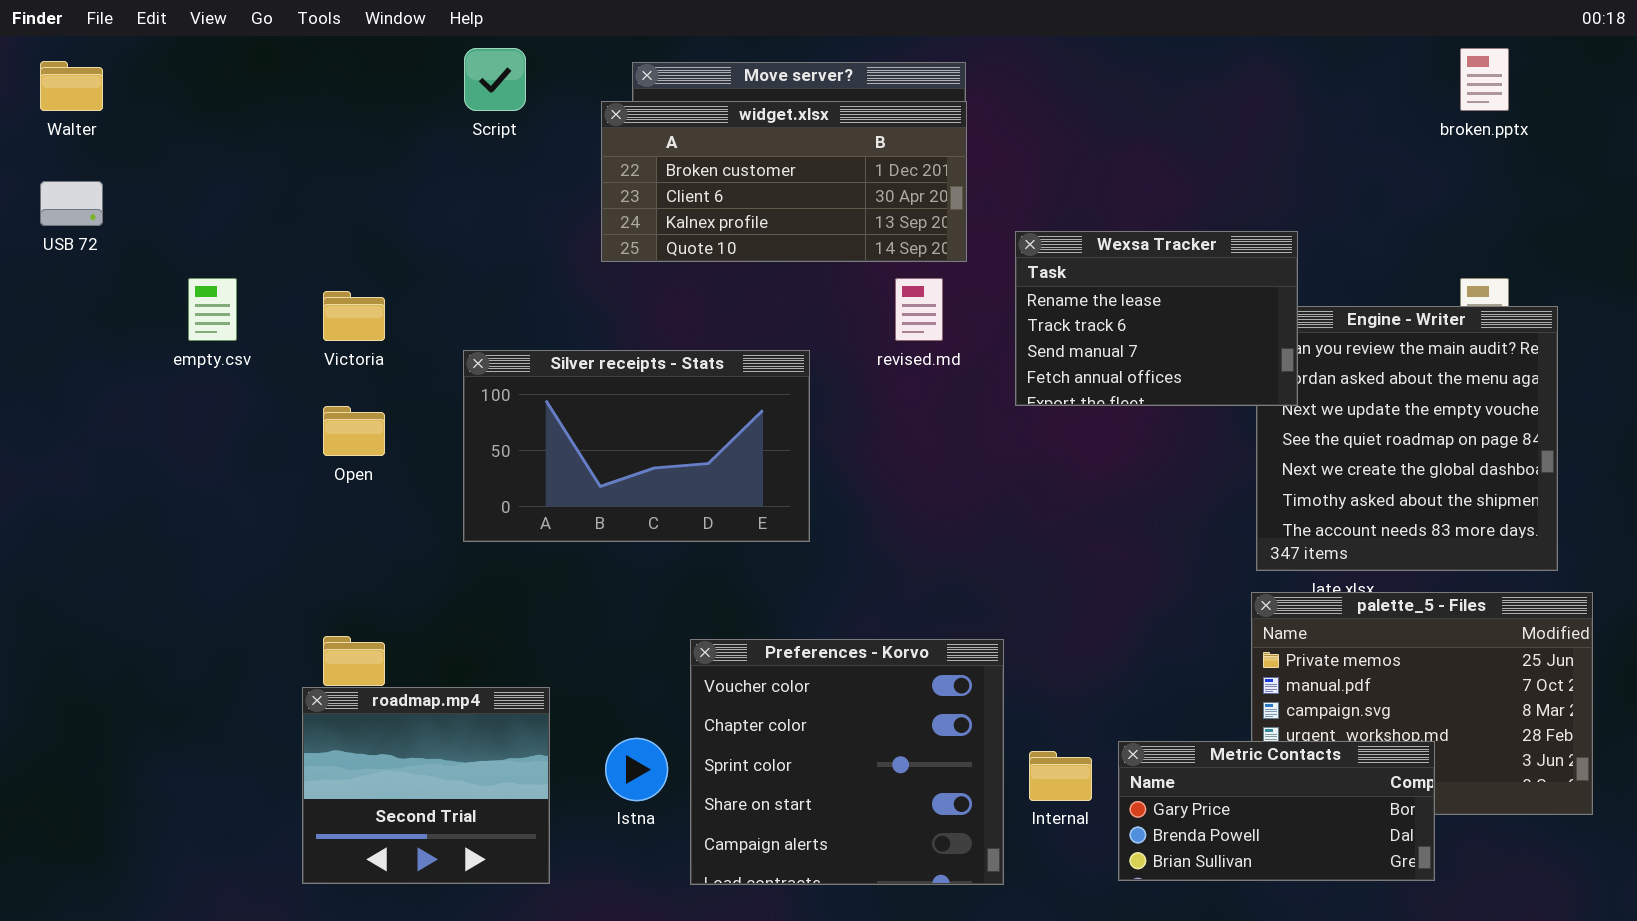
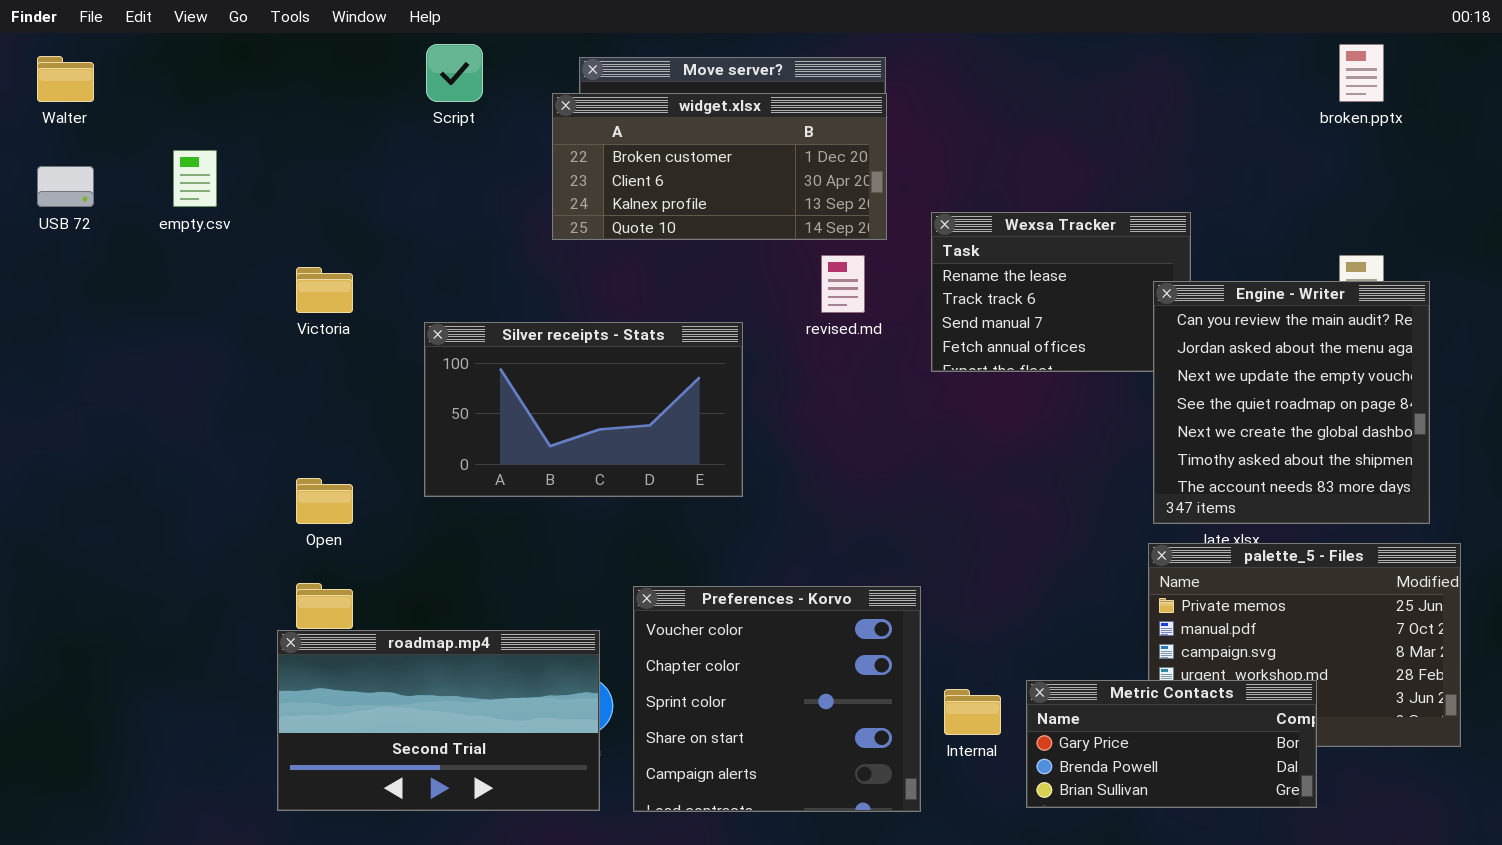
empty.csv: [188,278,237,341] -> [173,150,217,207], moved
Engine - Writer: [1256,306,1558,571] -> [1153,281,1430,524], raised
Open: [323,406,385,456] -> [296,478,353,524], moved
roadmap.mp4: [302,687,550,884] -> [277,630,600,811], resized

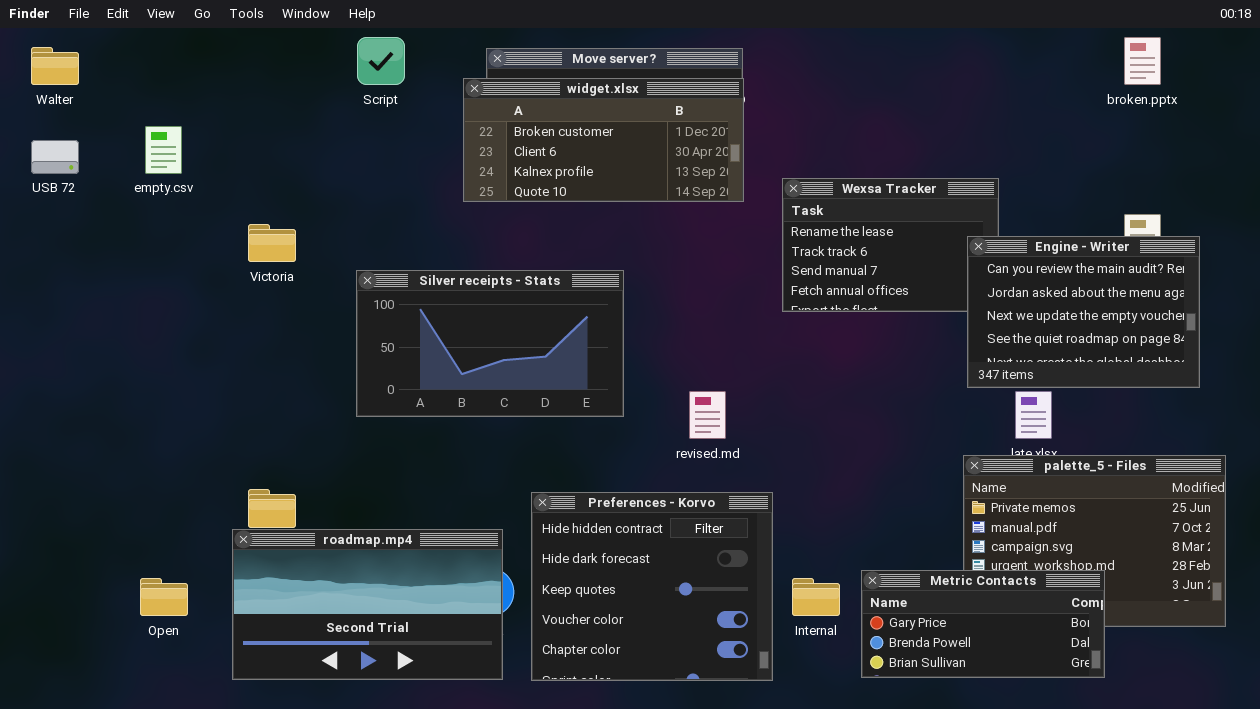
revised.md: [821,255,865,313] -> [689,391,726,439], moved
Engine - Writer: [1153,281,1430,524] -> [967,236,1200,388], resized
Open: [296,478,353,524] -> [140,578,188,616], moved
Preferences - Korvo: [633,586,921,812] -> [531,492,773,681], scrolled up 3 rows

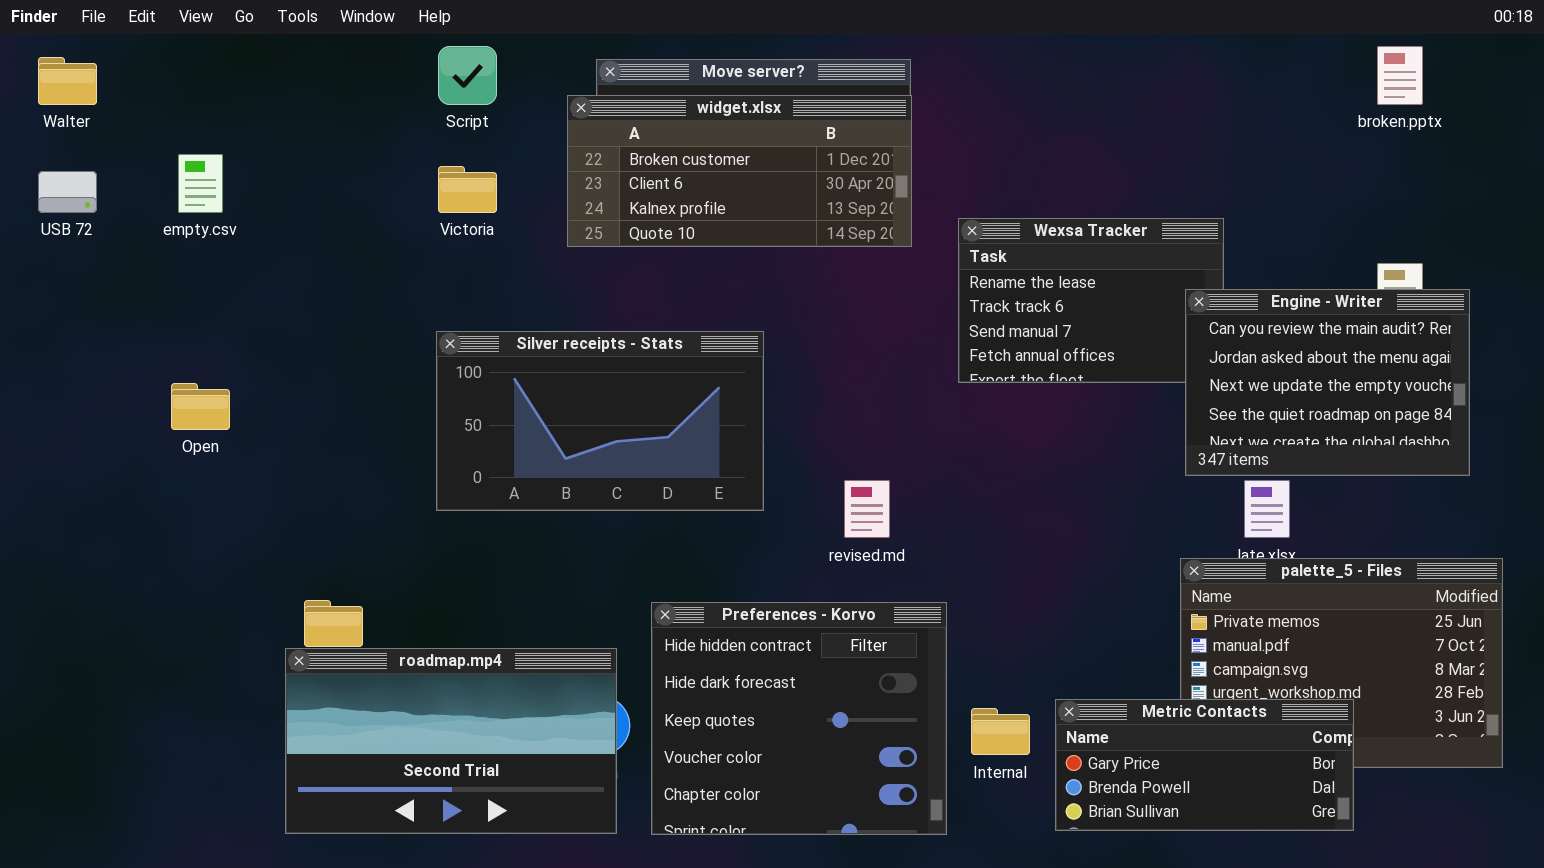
Victoria: [248,224,296,262] -> [438,166,497,213], moved
Open: [140,578,188,616] -> [171,383,230,430], moved

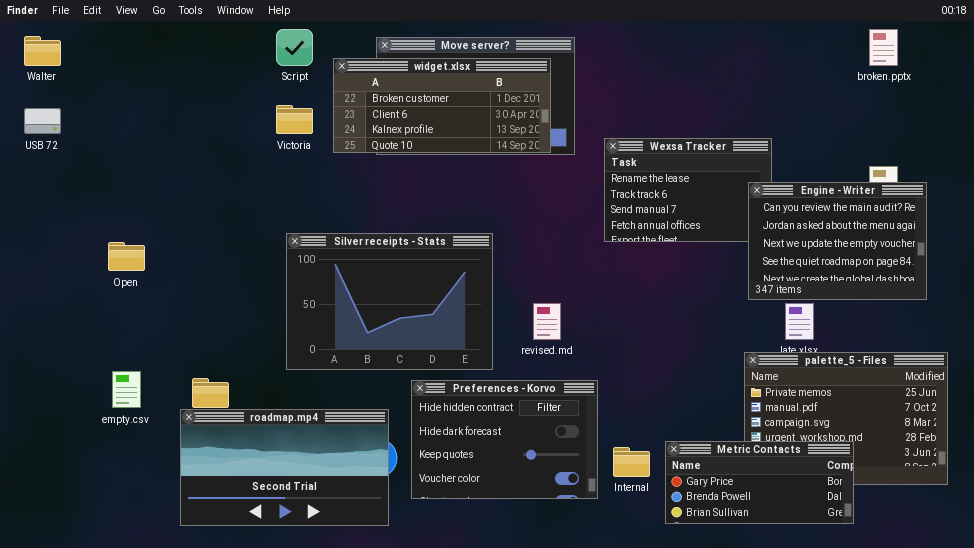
widget.xlsx: [567,95,912,247] -> [333,58,551,153], moved
empty.csv: [178,154,223,213] -> [112,371,141,408], moved
Silver receipts - Stats: [436,331,764,511] -> [286,233,493,370], moved, resized
Preferences - Korvo: [651,602,947,835] -> [411,380,598,499], resized

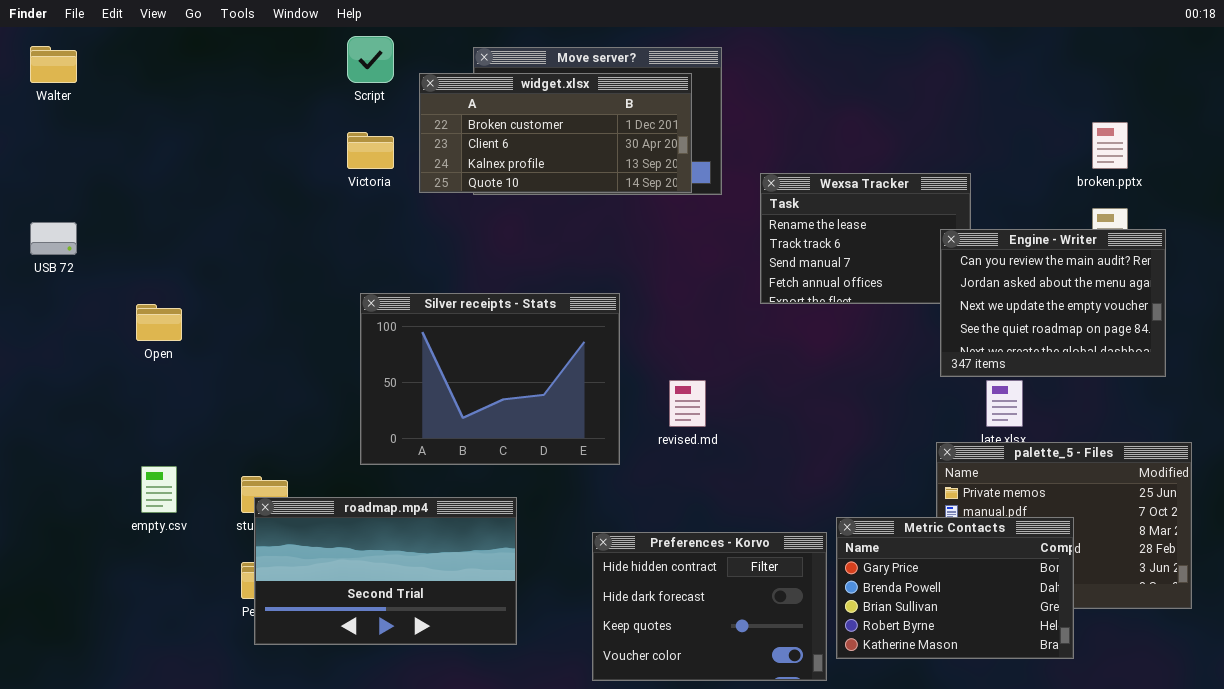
broken.pptx: [869,29,898,66] -> [1092,122,1128,169], moved
USB 72: [24,108,61,134] -> [30,222,77,255], moved
Preferences - Korvo: [411,380,598,499] -> [592,532,827,681], moved
roadmap.mp4: [180,409,389,526] -> [254,497,517,645], moved
Metric Contacts: [665,441,854,524] -> [836,517,1074,659], resized

